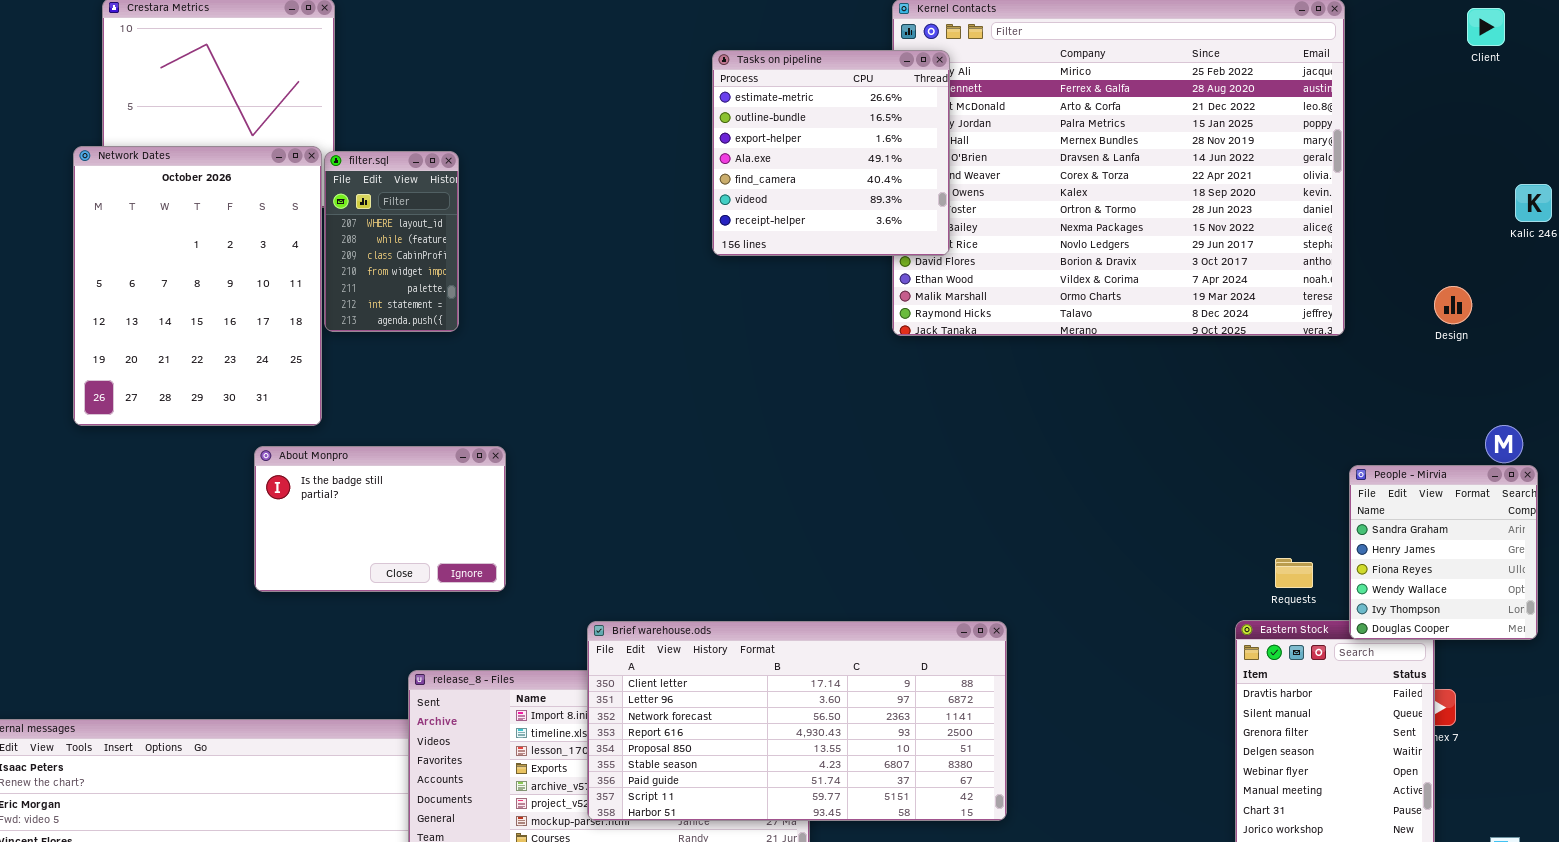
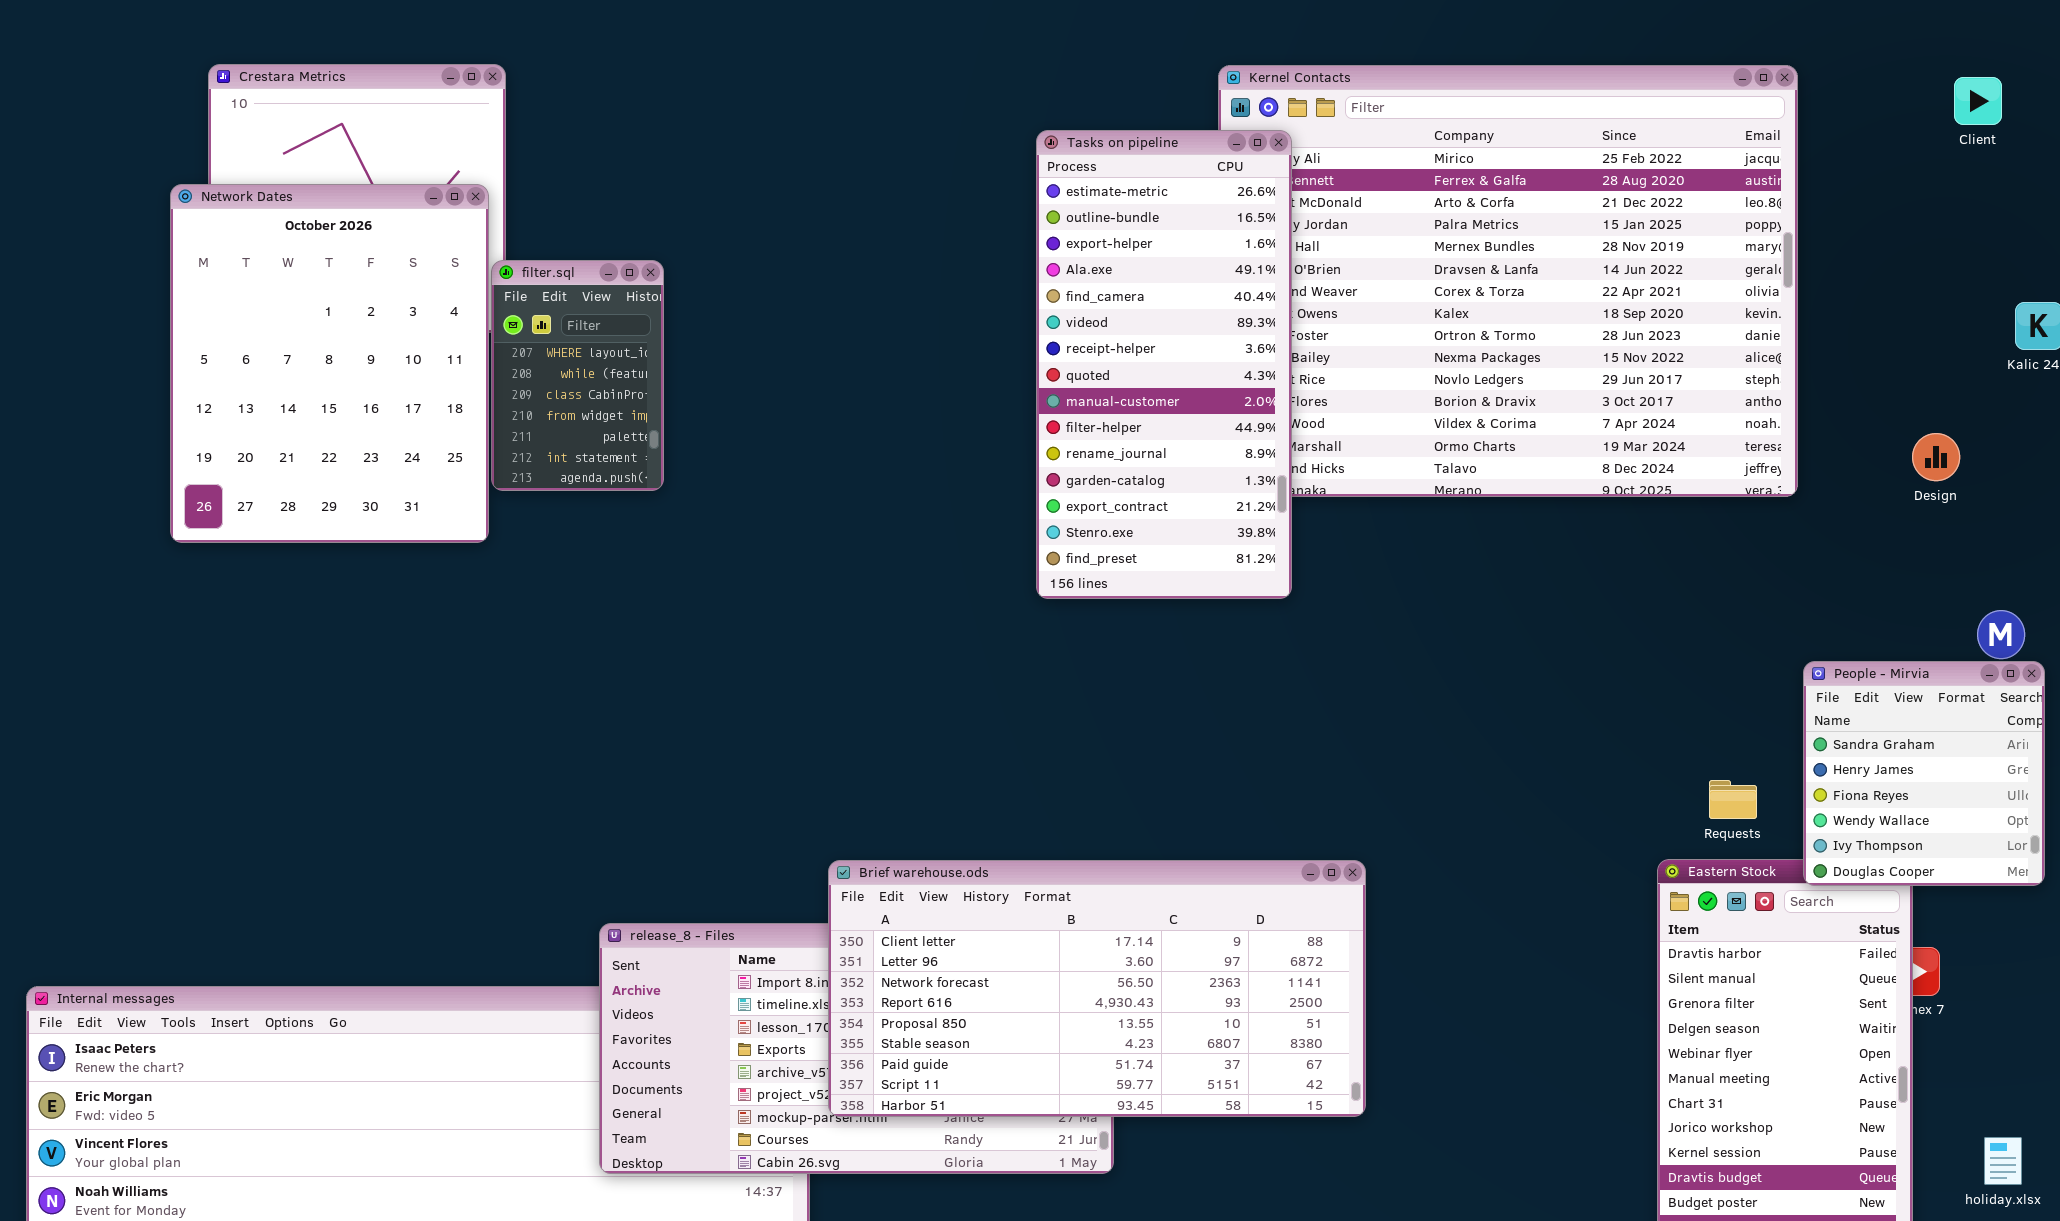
Tasks on pipeline: [712,50,950,256] -> [1036,130,1292,599], resized
Network Dates: [73,146,322,426] -> [170,184,489,543], moved
About Monpro: [254,446,506,592] -> none, closed

